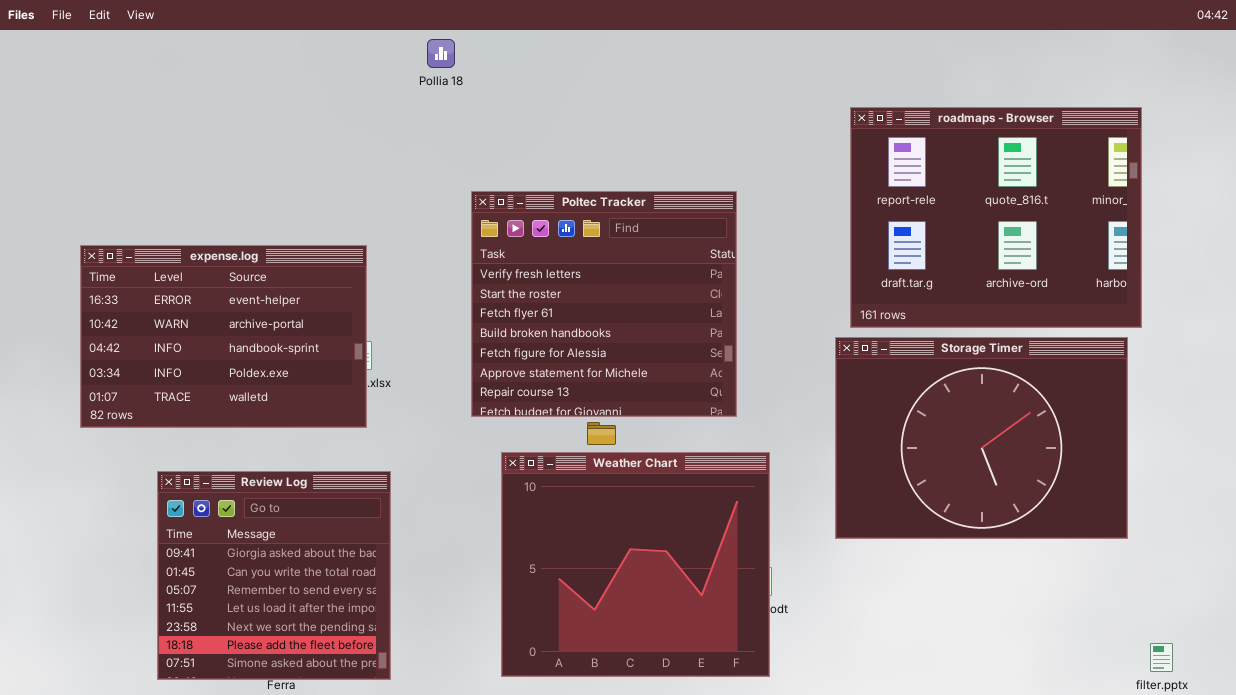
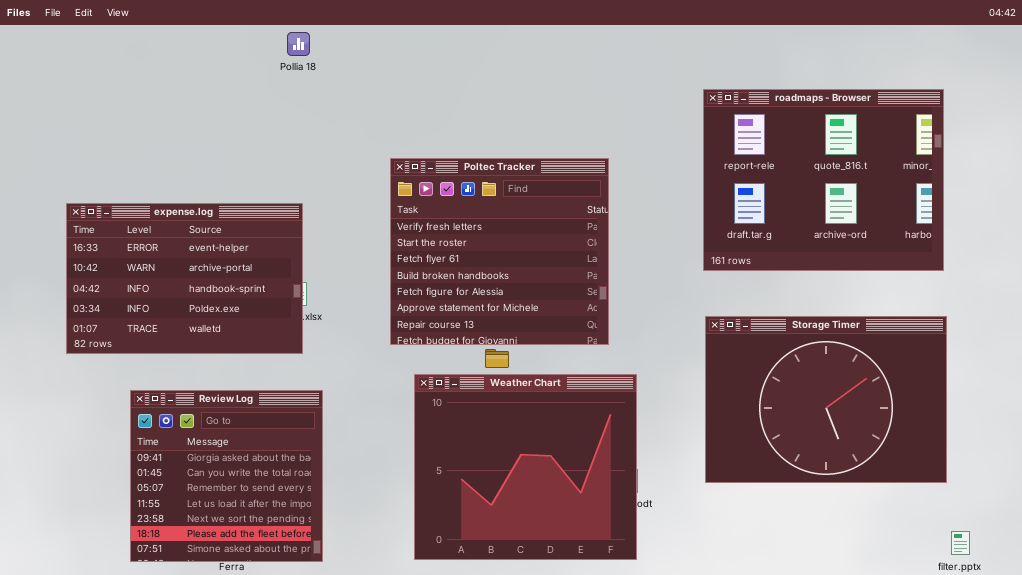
Pollia 18: [427,39,455,68] -> [287,32,310,56], moved
Storage Timer: [835,337,1128,539] -> [705,316,947,483], moved

